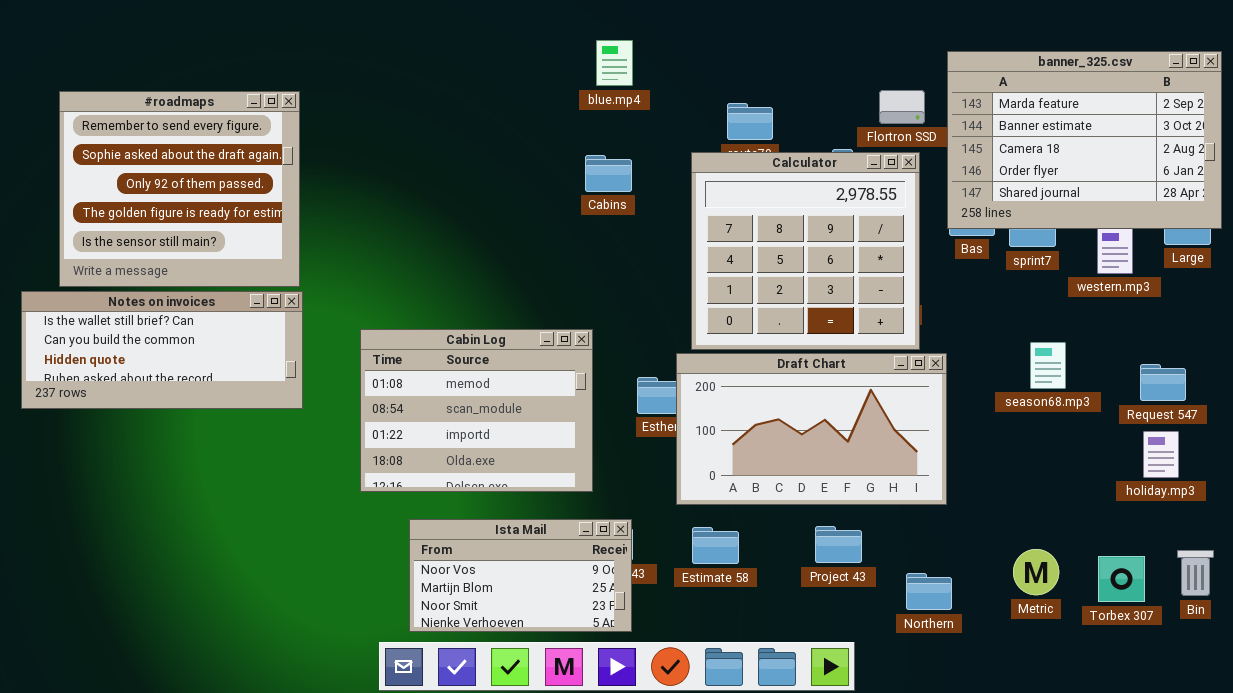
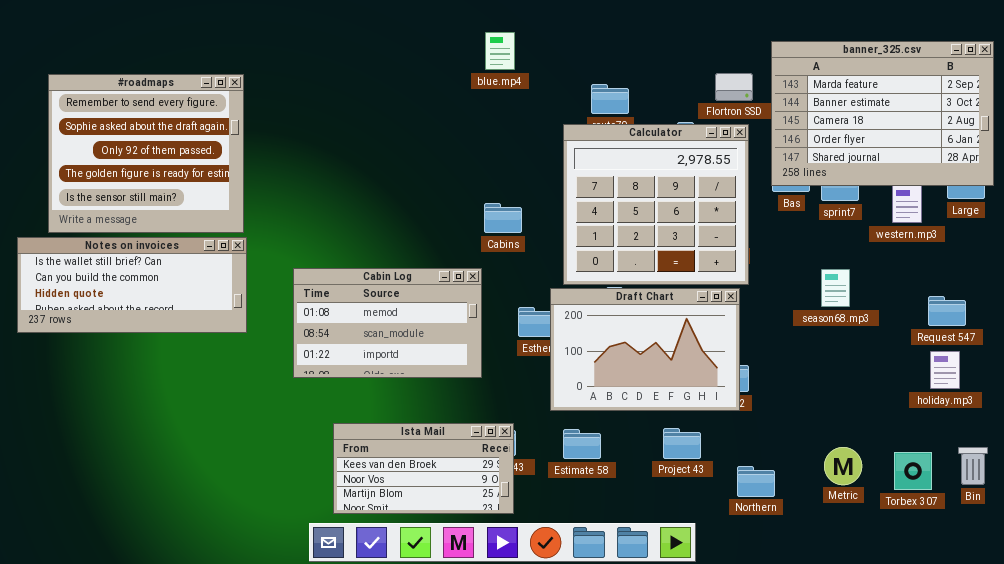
Cabins: [585,155,632,192] -> [484,203,522,233], moved
Cabin Log: [360,329,593,492] -> [293,268,482,378], resized
season68.mp3: [1030,342,1066,389] -> [821,269,850,307], moved
Draft Chart: [676,353,947,505] -> [550,288,740,411], resized
Ista Mail: [409,519,632,632] -> [333,423,514,514], scrolled up 1 row

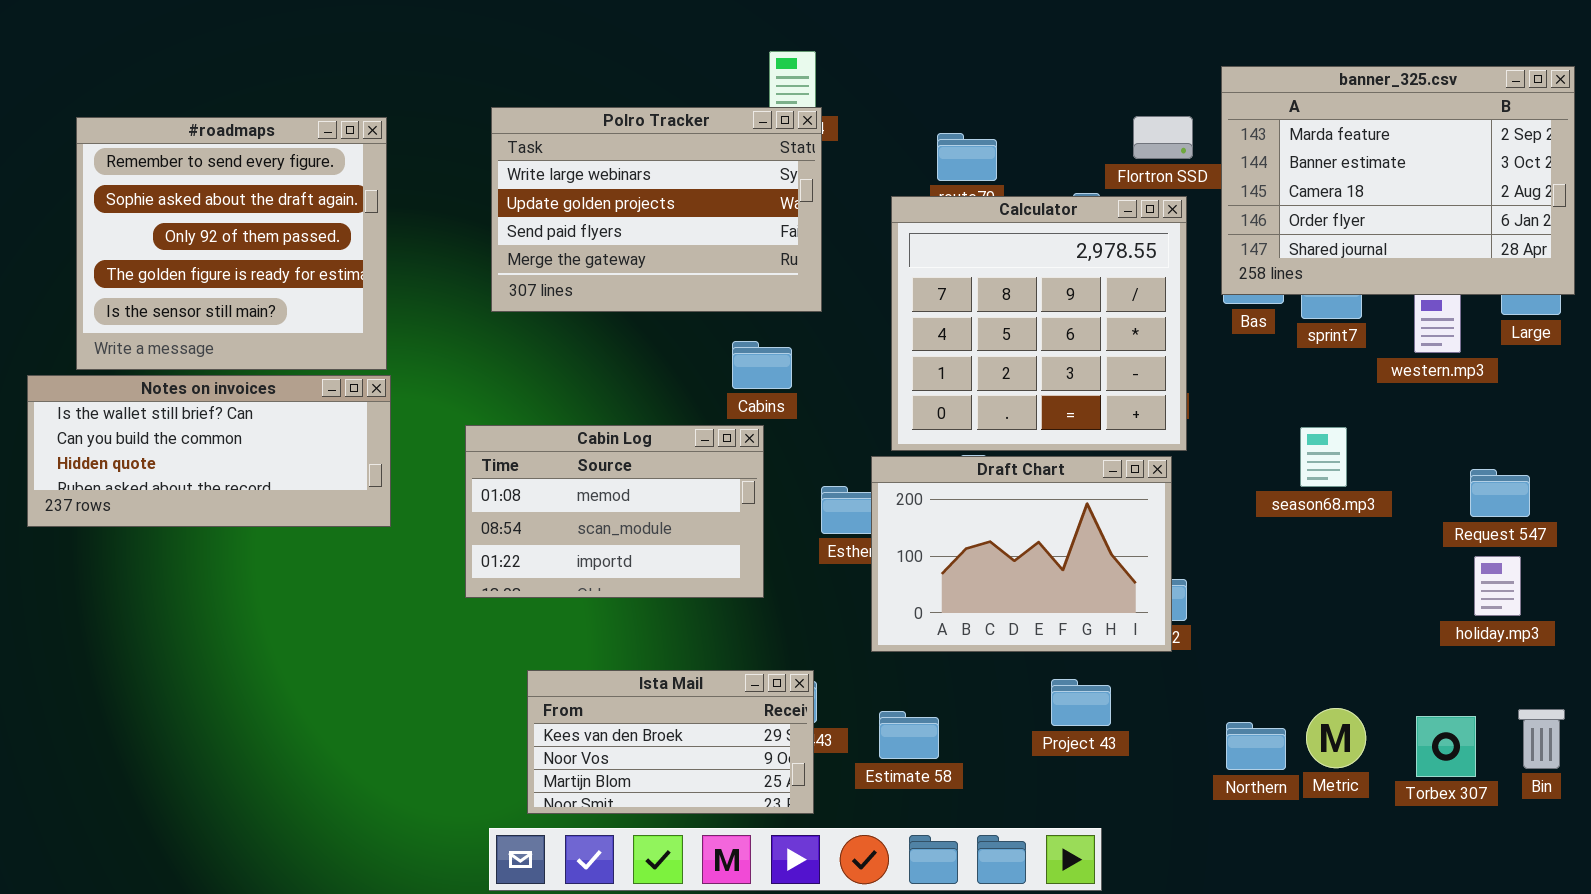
Polro Tracker: none -> [491,107,822,312], opened
Cabins: [484,203,522,233] -> [732,341,792,389], moved
Estimate 58: [563,429,601,459] -> [879,711,939,759], moved
Northern: [737,466,775,497] -> [1226,722,1286,770], moved

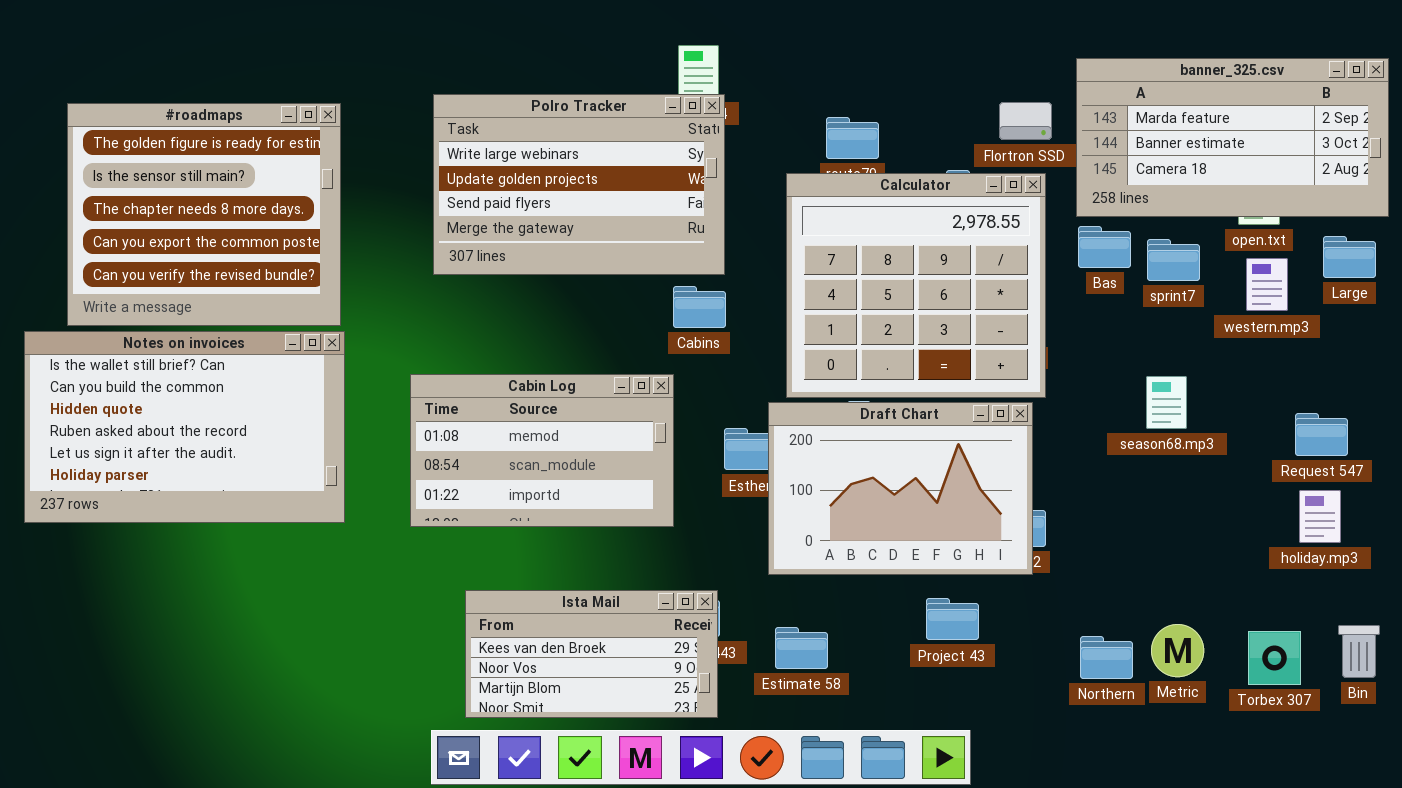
banner_325.csv: [1221,66,1575,295] -> [1076,58,1389,217], resized
#roadmaps: [76,117,387,370] -> [67,103,341,326], scrolled down 3 rows
Cabins: [732,341,792,389] -> [673,286,726,328], moved
Notes on invoices: [27,375,391,527] -> [24,331,345,523], resized

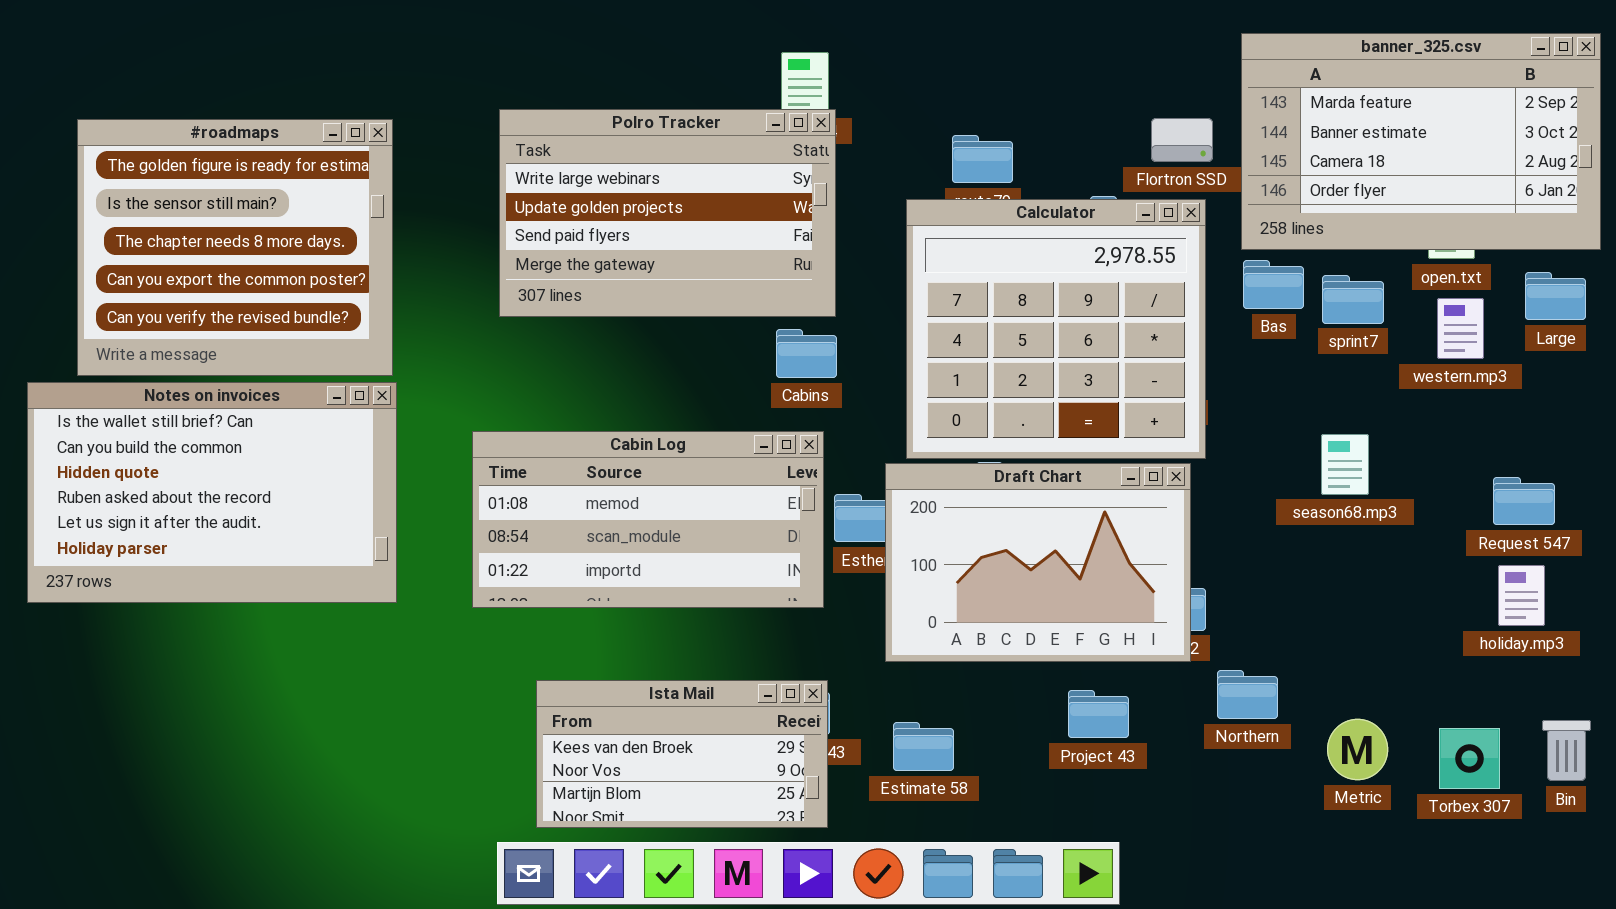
banner_325.csv: [1076,58,1389,217] -> [1241,33,1601,250], resized
Cabin Log: [410,374,674,527] -> [472,431,824,608], resized
Northern: [1080,636,1133,679] -> [1217,670,1278,719], moved

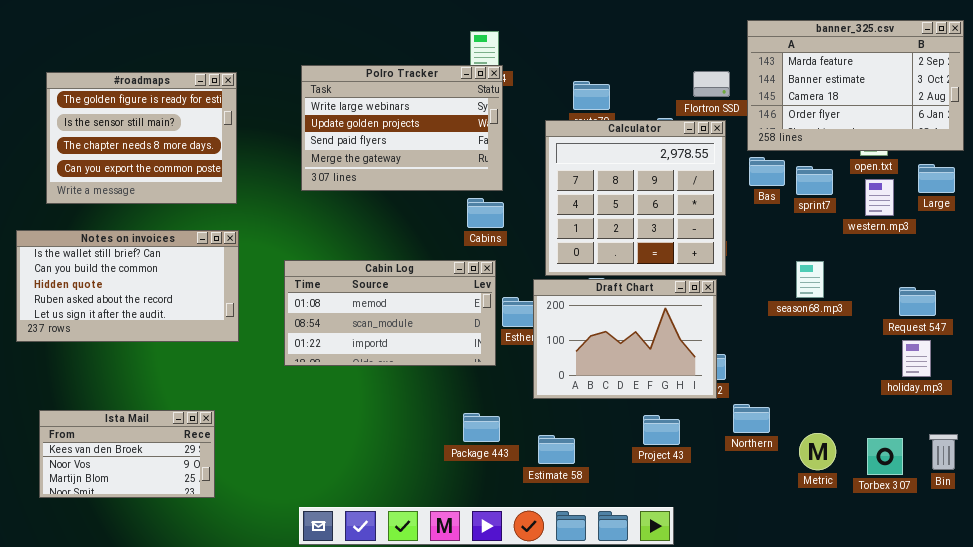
#roadmaps: [77,119,393,376] -> [46,72,237,204], resized
Notes on invoices: [27,382,397,603] -> [16,230,239,342], resized
Ista Mail: [536,680,828,828] -> [39,410,215,498], moved

